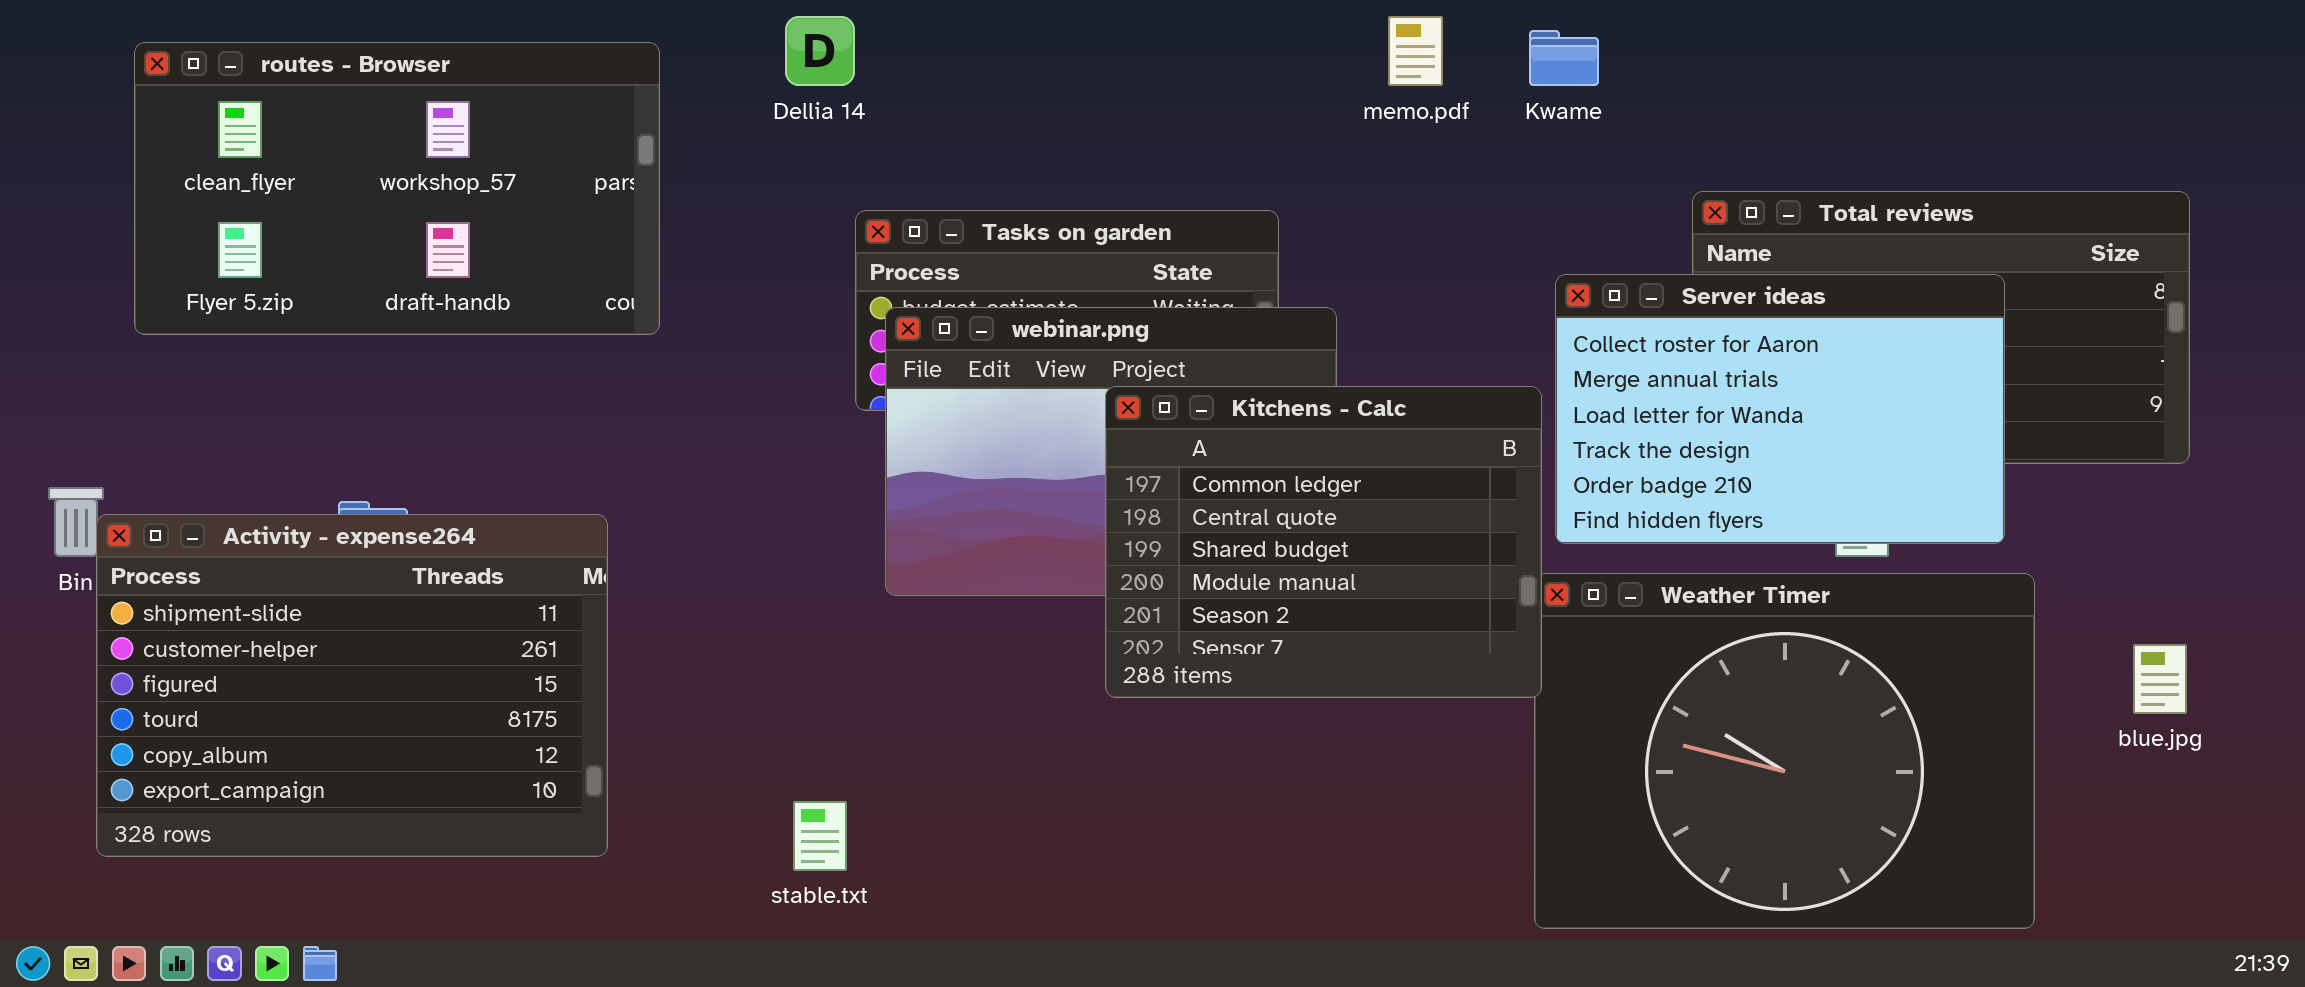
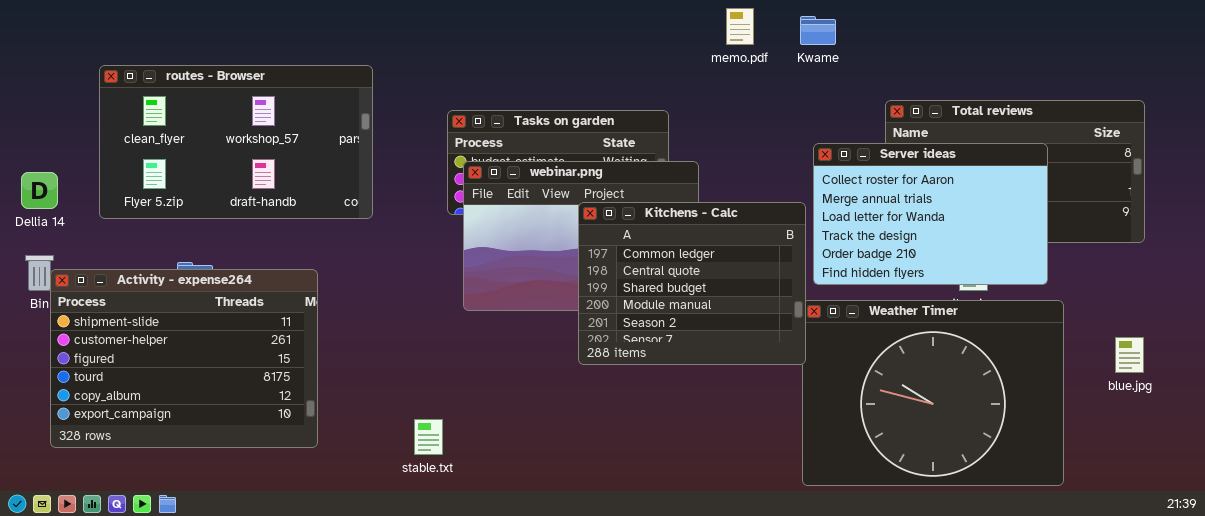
Dellia 14: [785,16,855,86] -> [21,172,58,209], moved
routes - Browser: [134,42,660,335] -> [99,65,373,219], moved

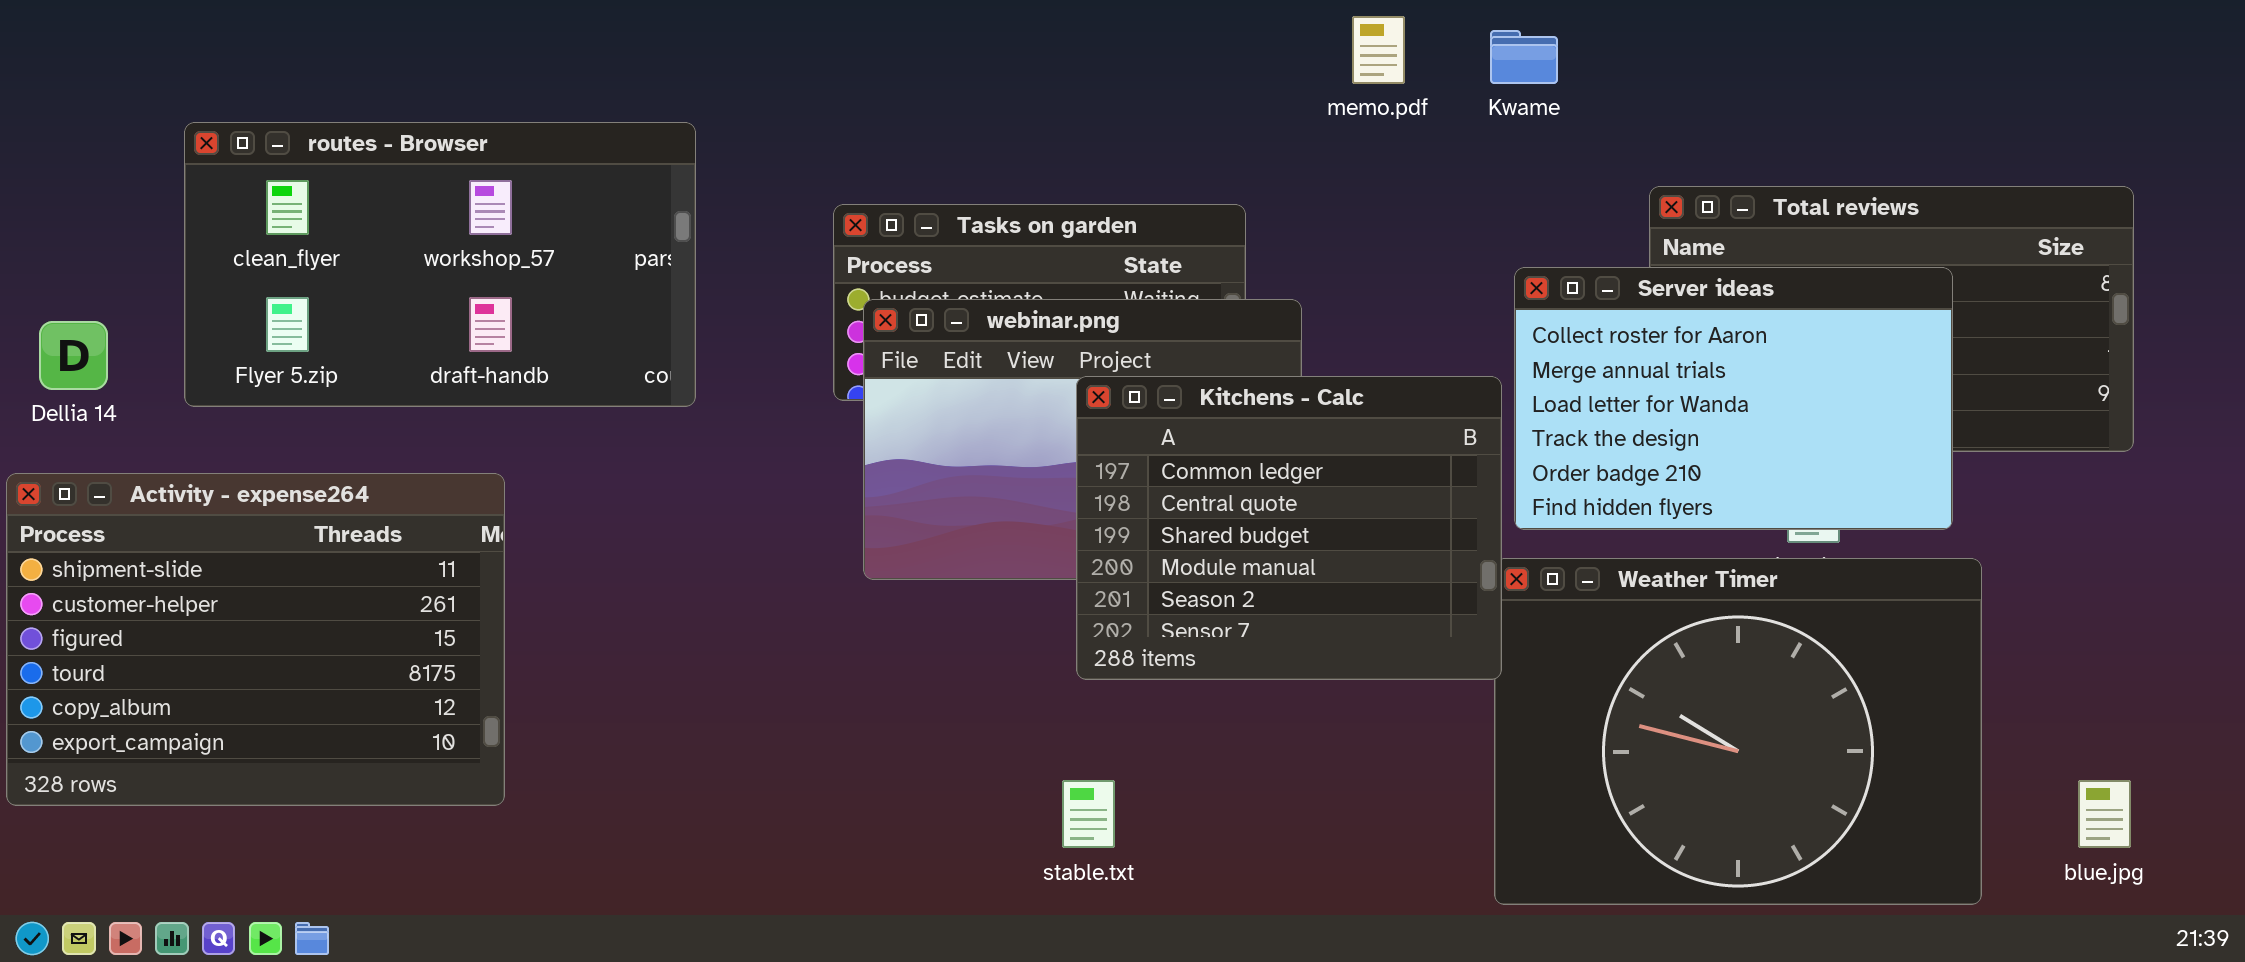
Activity - expense264: [50,269,318,448] -> [6,473,505,806], moved
blue.jpg: [1115,337,1144,373] -> [2078,780,2131,848], moved
stable.txt: [414,419,443,455] -> [1062,780,1115,848], moved

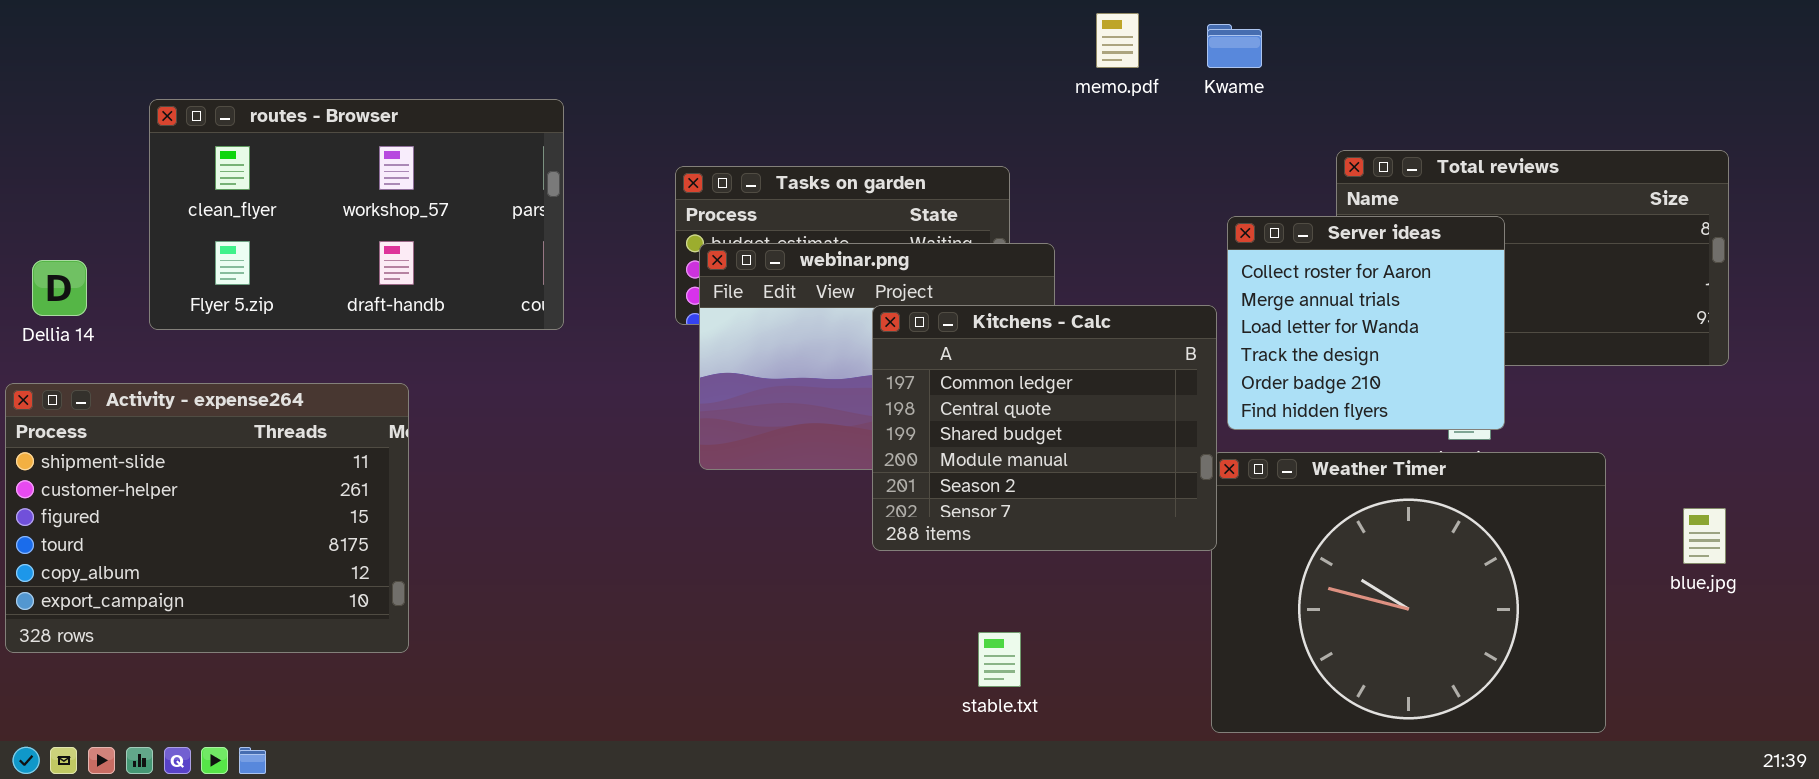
Server ideas: [1514,267,1953,530] -> [1227,216,1505,430], resized
stable.txt: [1062,780,1115,848] -> [978,632,1021,687], moved
blue.jpg: [2078,780,2131,848] -> [1683,508,1726,564], moved

